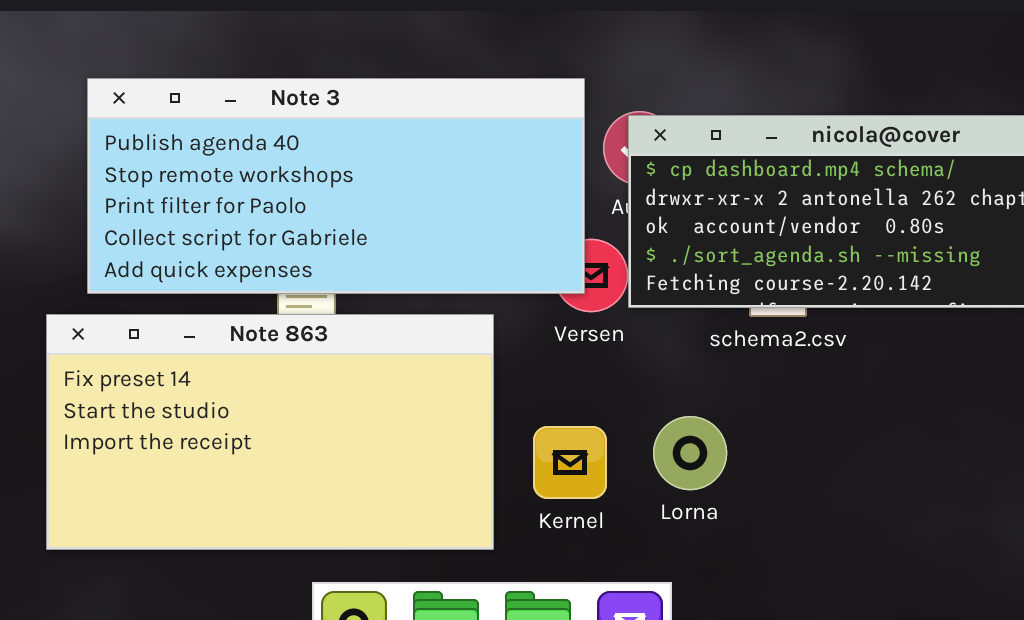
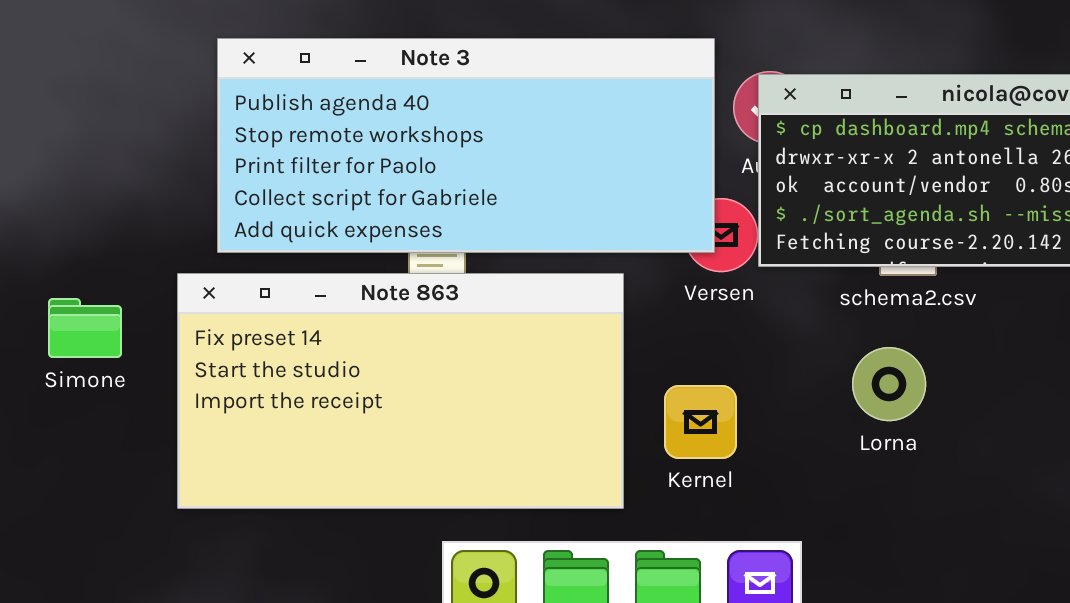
Lorna: [653,416,727,490] -> [852,347,926,421], moved

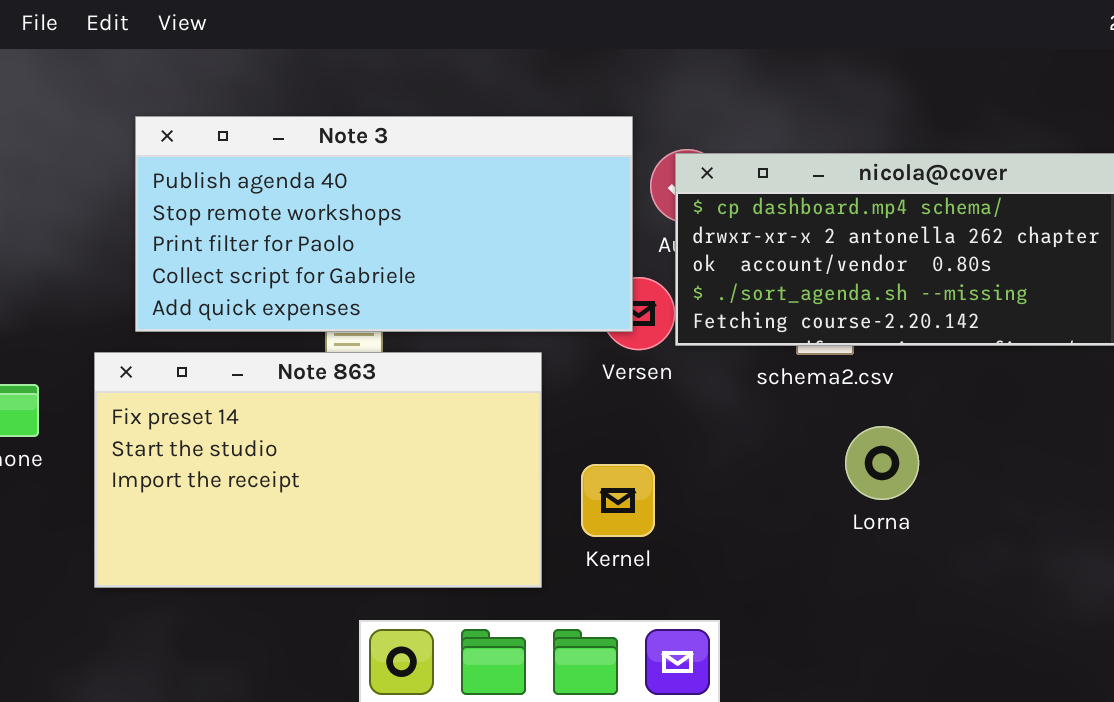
Lorna: [852,347,926,421] -> [845,426,919,500], moved

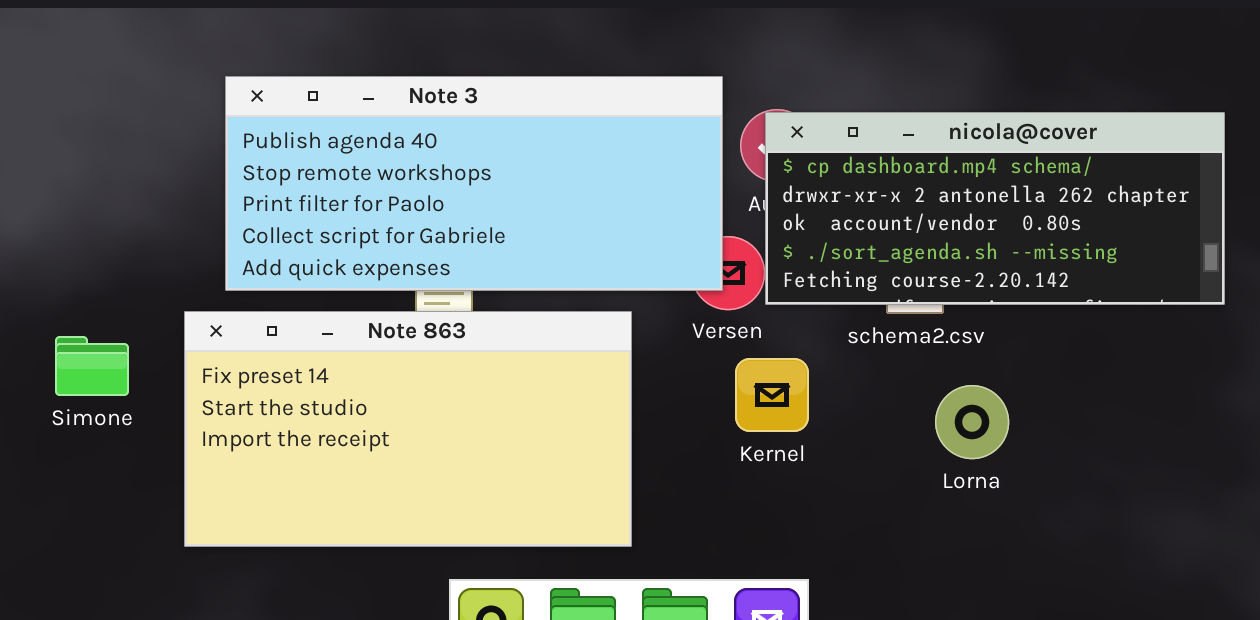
Kernel: [581,464,655,537] -> [735,358,809,432], moved

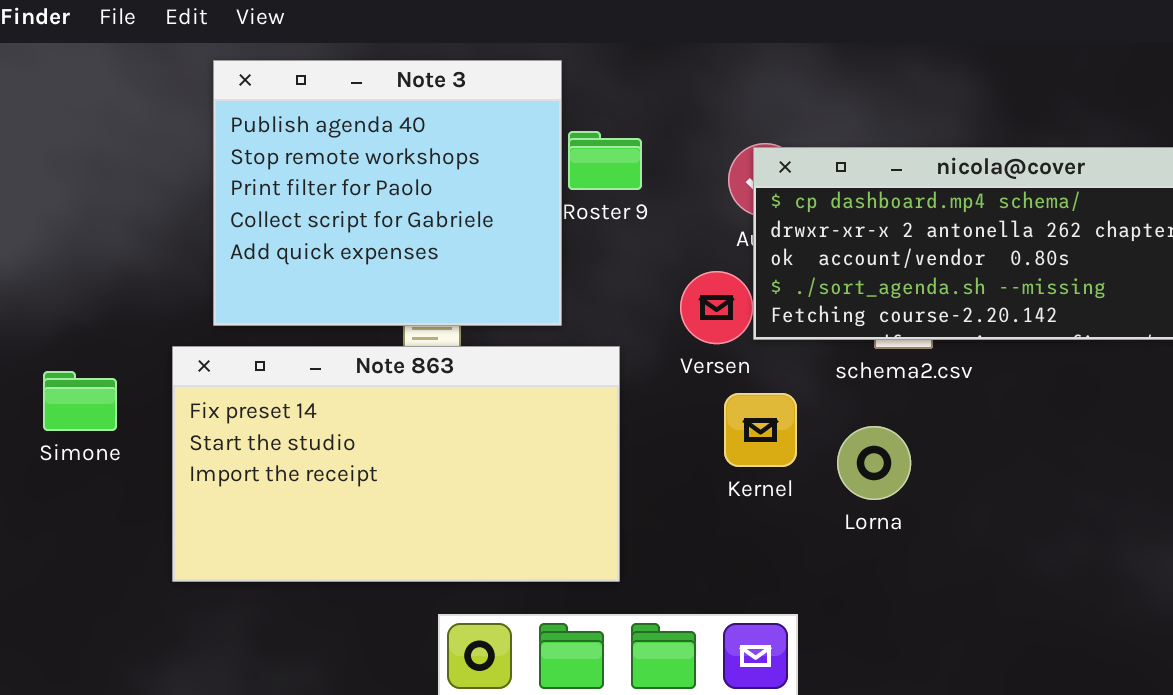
Note 3: [225,76,723,291] -> [213,60,562,326], resized
Lorna: [935,385,1009,459] -> [837,426,911,500], moved

